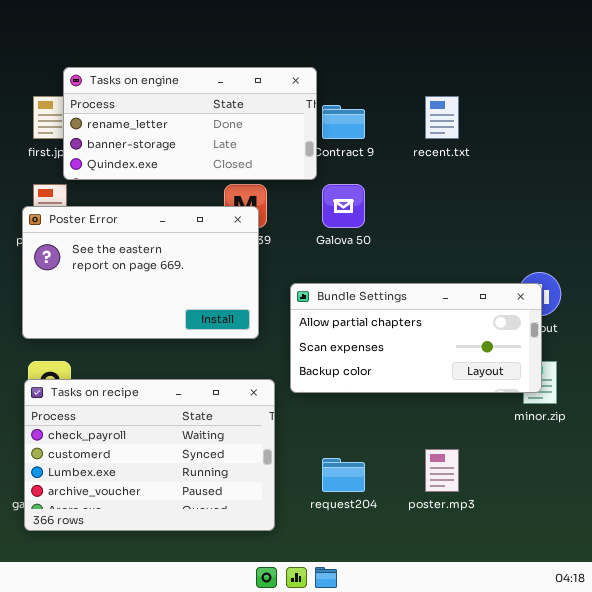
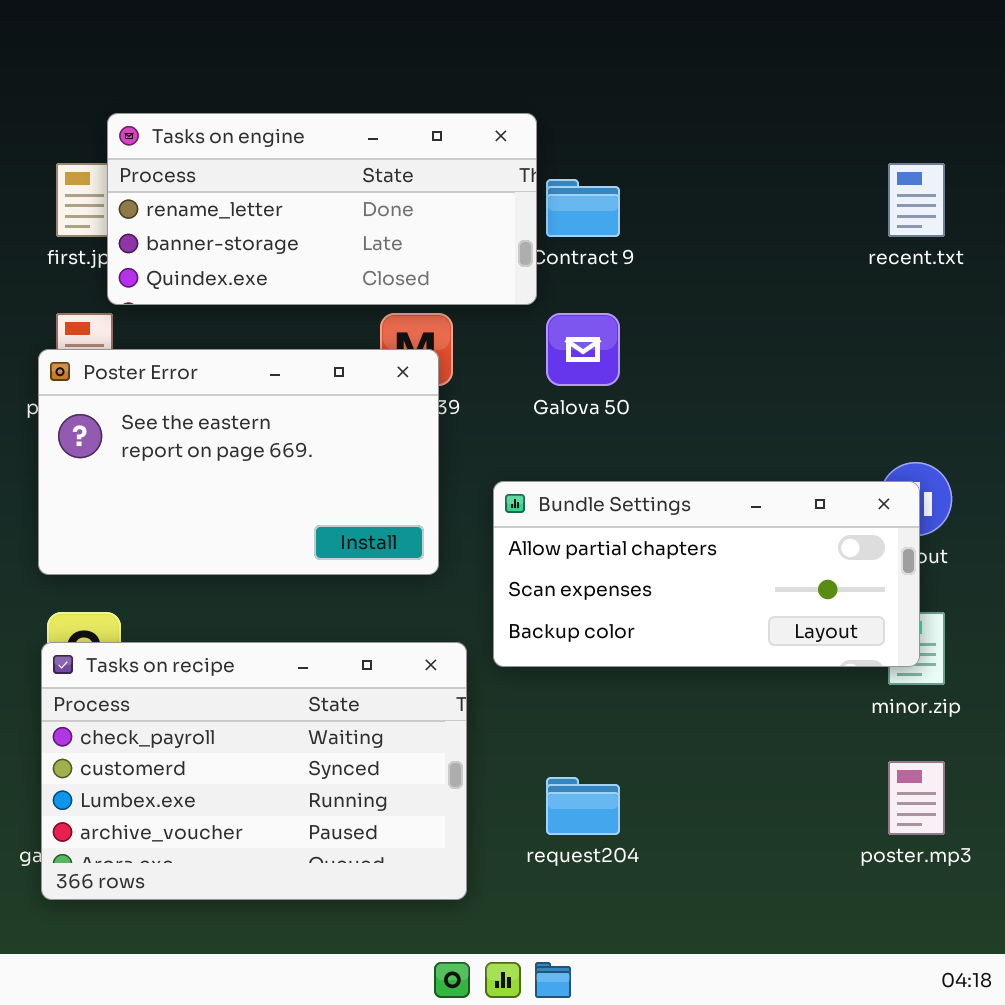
recent.txt: [425,96,459,139] -> [888,163,945,237], moved
poster.mp3: [425,449,459,492] -> [888,761,945,835], moved

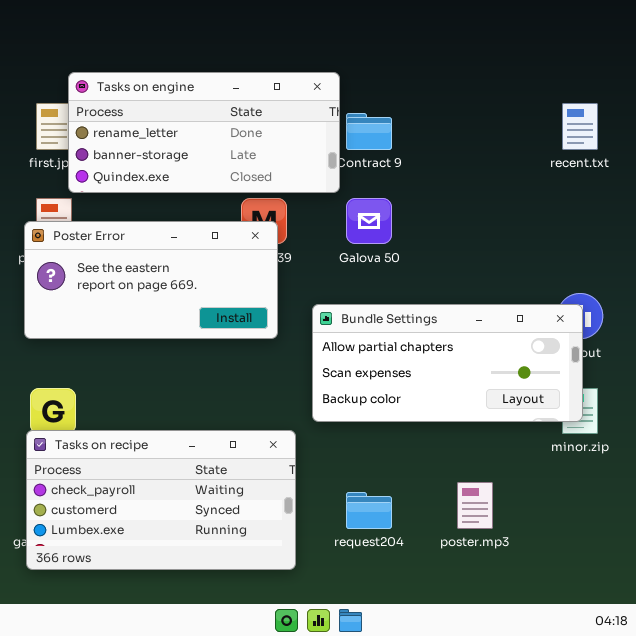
Poster Error: [38,349,439,575] -> [24,221,278,339], resized
Tasks on recipe: [41,642,467,900] -> [26,430,296,570], resized
poster.mp3: [888,761,945,835] -> [457,482,493,529], moved

